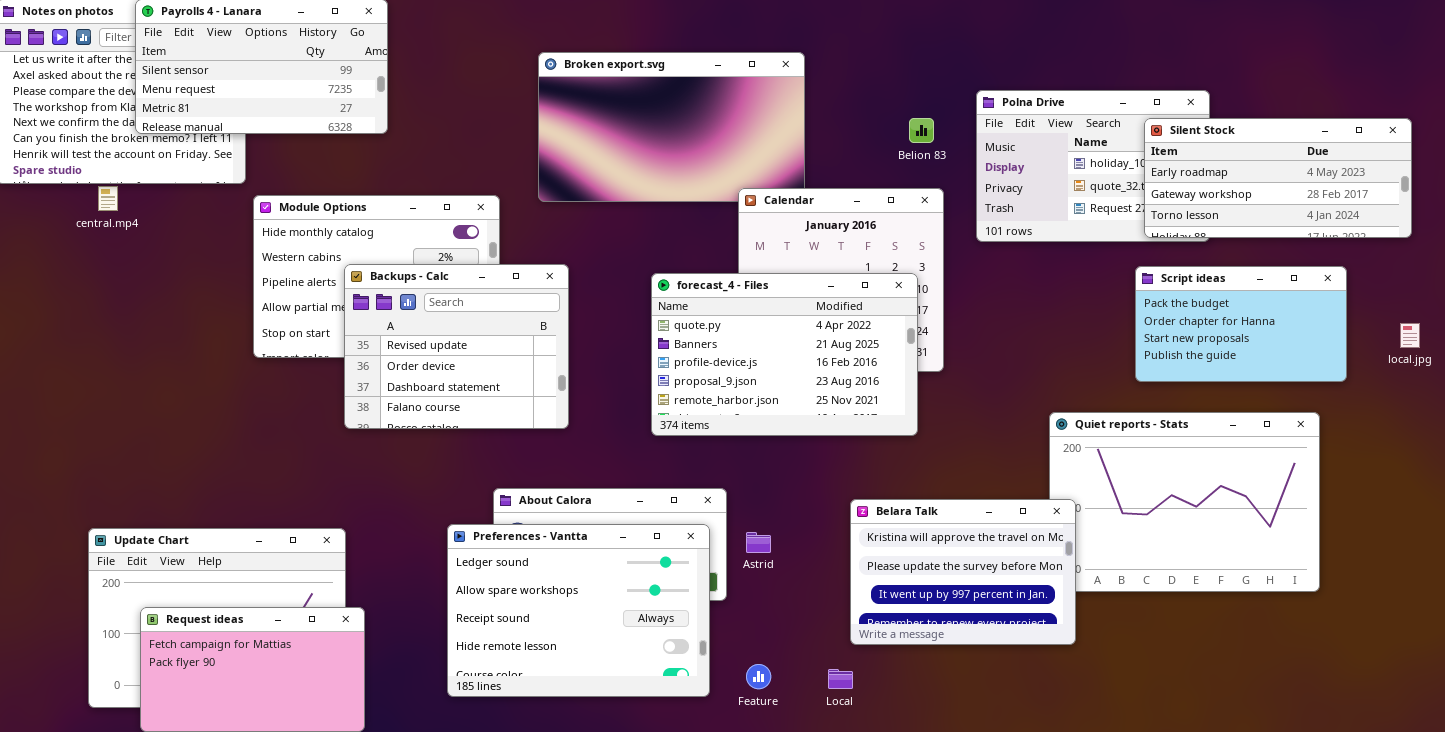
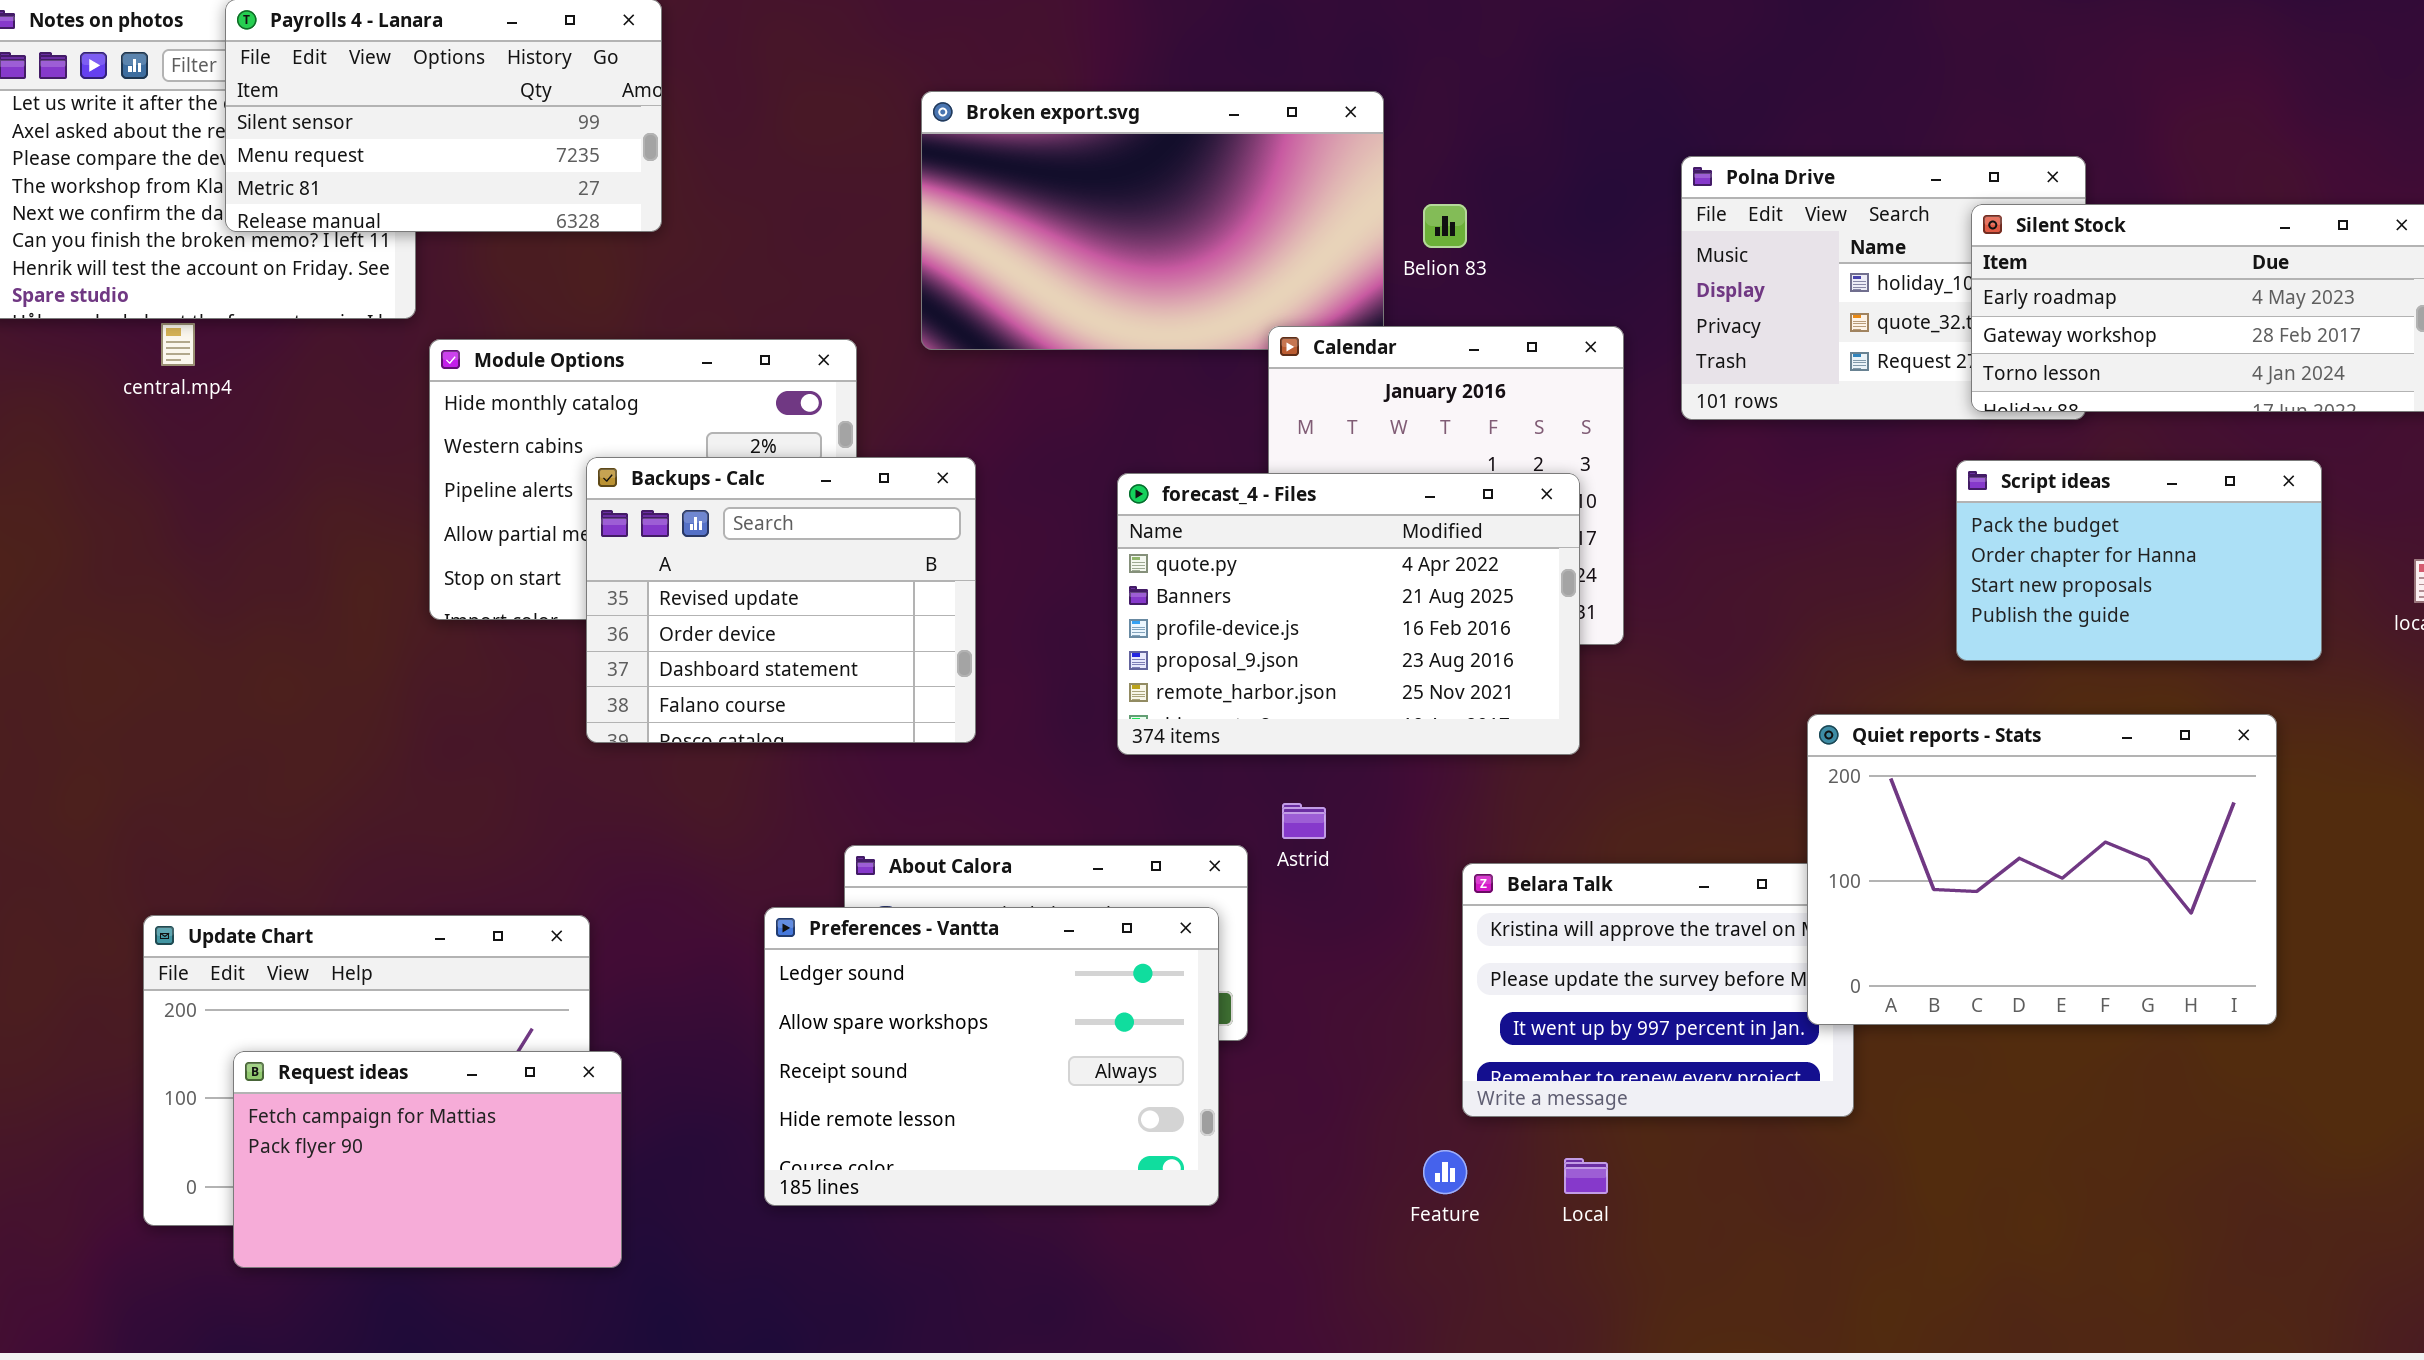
Belion 83: [909,118,934,143] -> [1423,204,1467,248], moved
Quiet reports - Stats: [1049,412,1320,592] -> [1807,714,2277,1025], raised
Astrid: [746,532,771,553] -> [1282,803,1326,839], moved
Feature: [746,664,771,689] -> [1423,1150,1467,1194], moved
Local: [828,669,853,689] -> [1564,1158,1608,1194], moved

